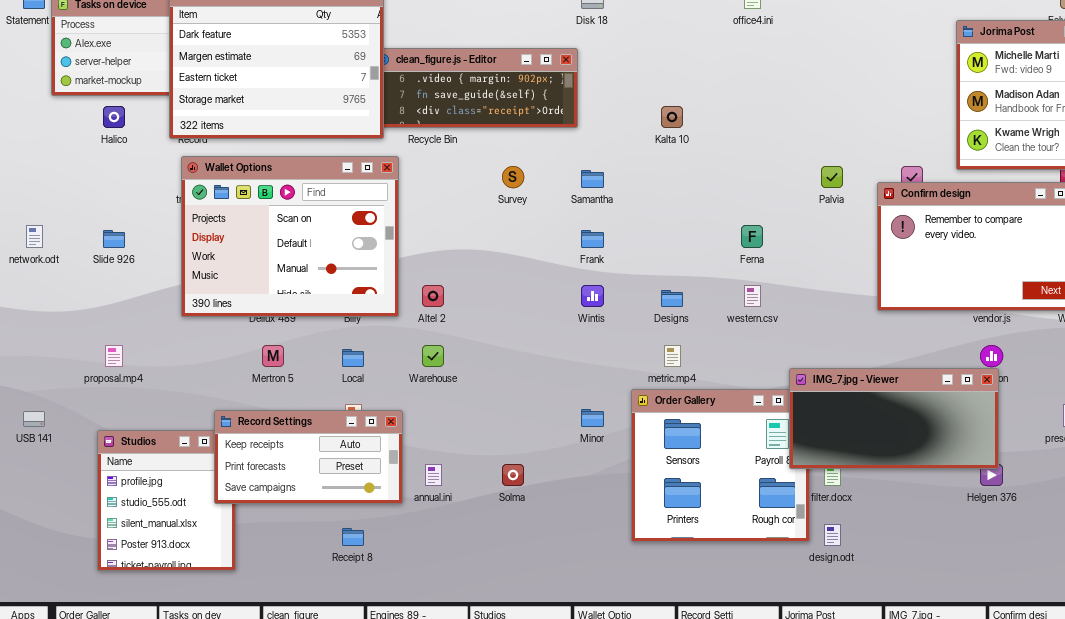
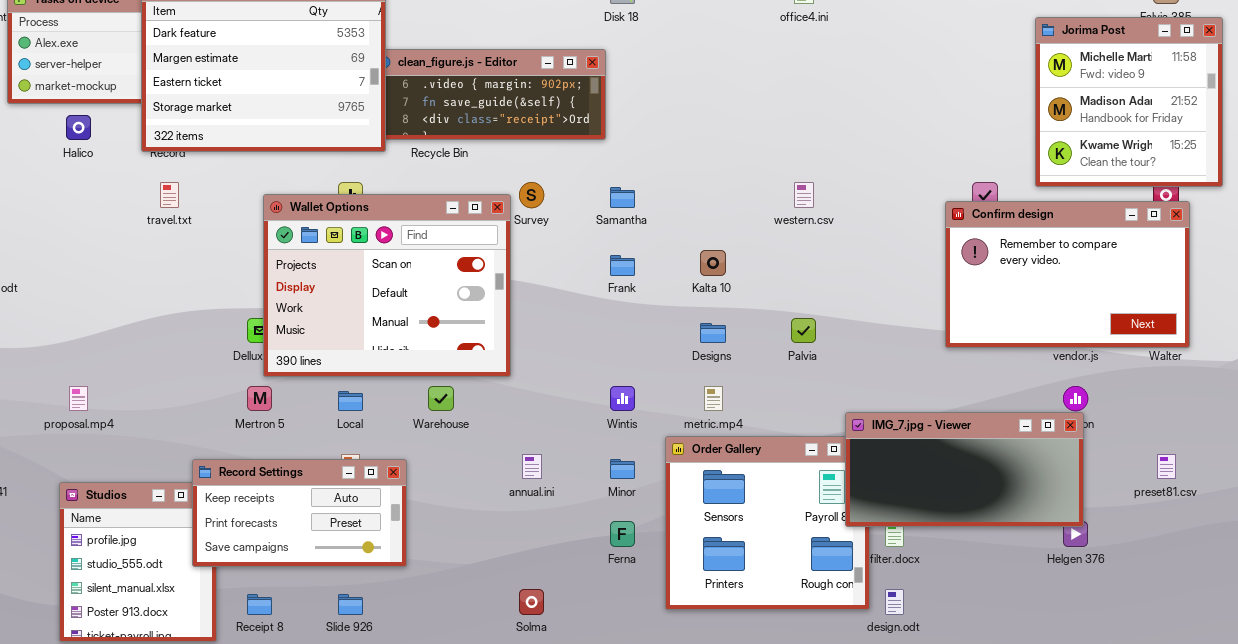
Kalta 10: [661,106,683,128] -> [700,250,726,276], moved
Wallet Options: [181,156,399,317] -> [263,194,511,377], moved
Palvia: [821,166,843,188] -> [791,318,816,343], moved
Ferna: [741,225,763,248] -> [610,521,635,547], moved
Slide 926: [103,230,125,248] -> [338,594,363,615], moved
Wintis: [581,285,604,307] -> [610,386,635,411], moved
western.csv: [744,285,761,307] -> [794,182,814,208], moved
annual.ini: [425,464,442,486] -> [522,454,542,479], moved
Solma: [502,464,524,486] -> [519,589,544,615], moved
Receipt 8: [342,528,364,546] -> [247,594,272,615], moved

